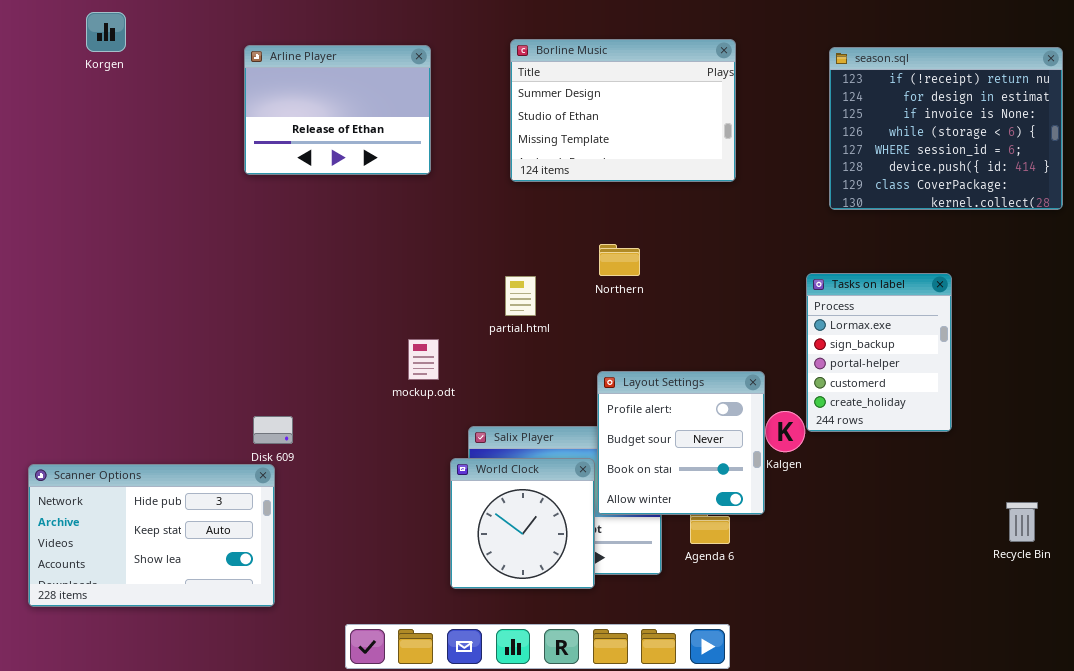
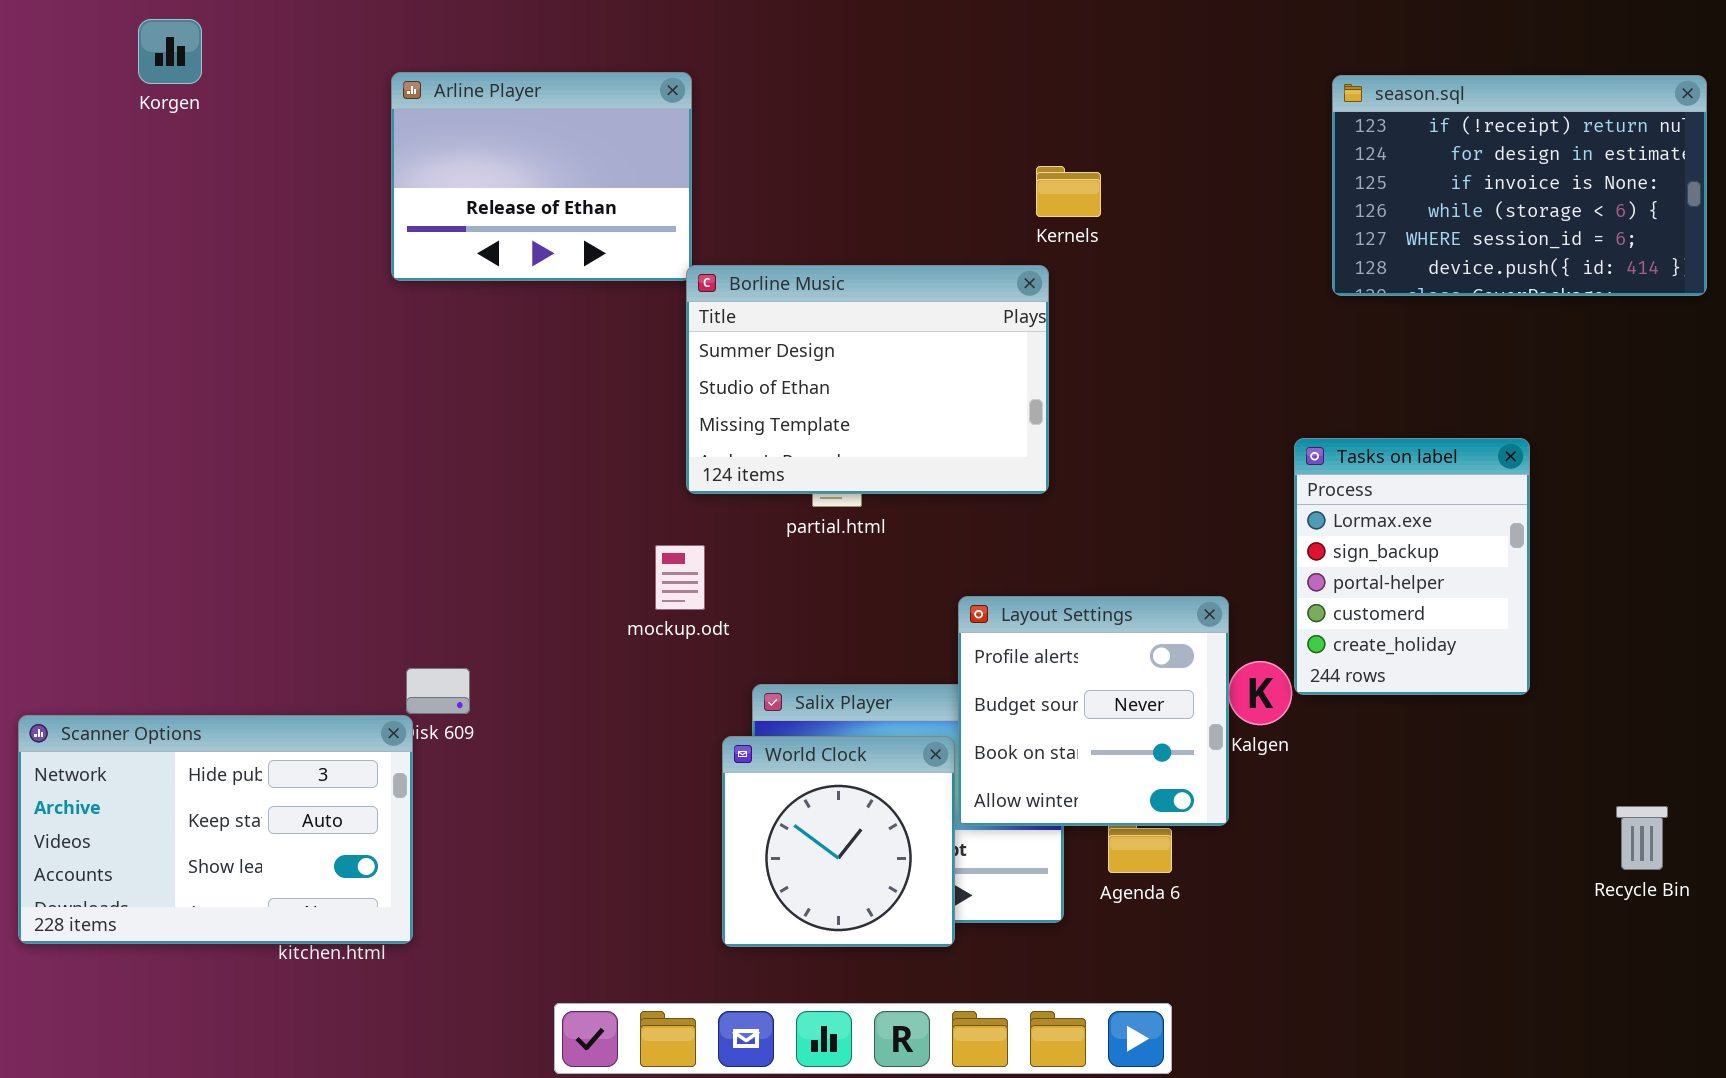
Borline Music: [510,39,736,182] -> [686,265,1049,494], moved
season.sql: [829,47,1063,210] -> [1332,75,1707,296], resized
Scanner Options: [28,464,275,607] -> [18,715,413,944], moved

